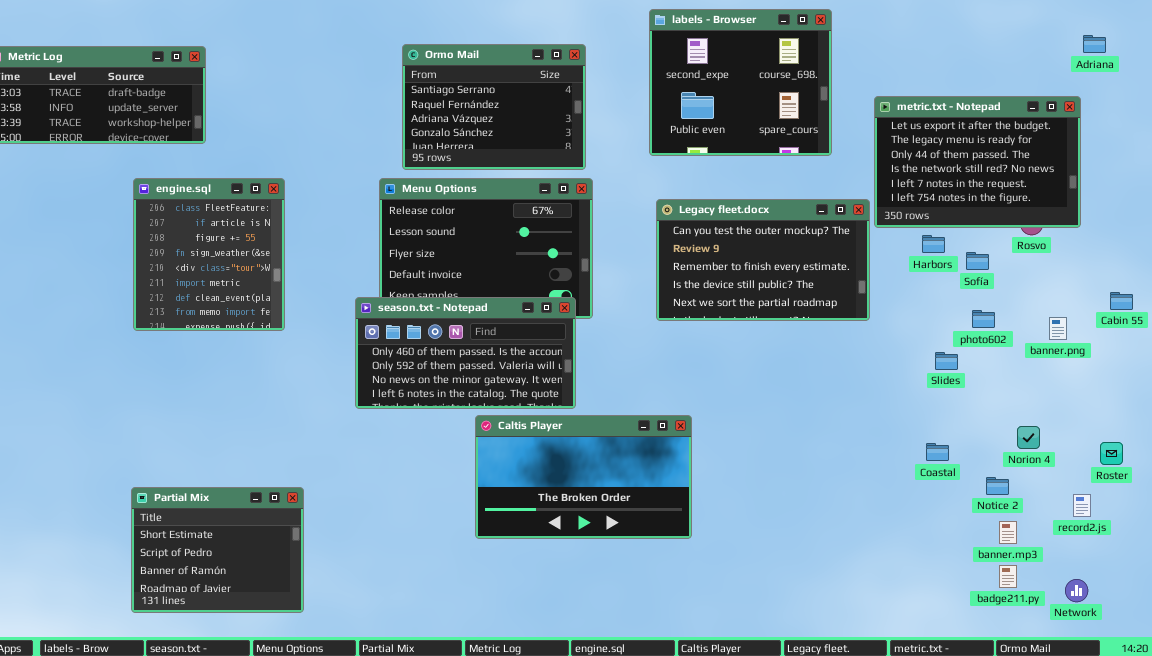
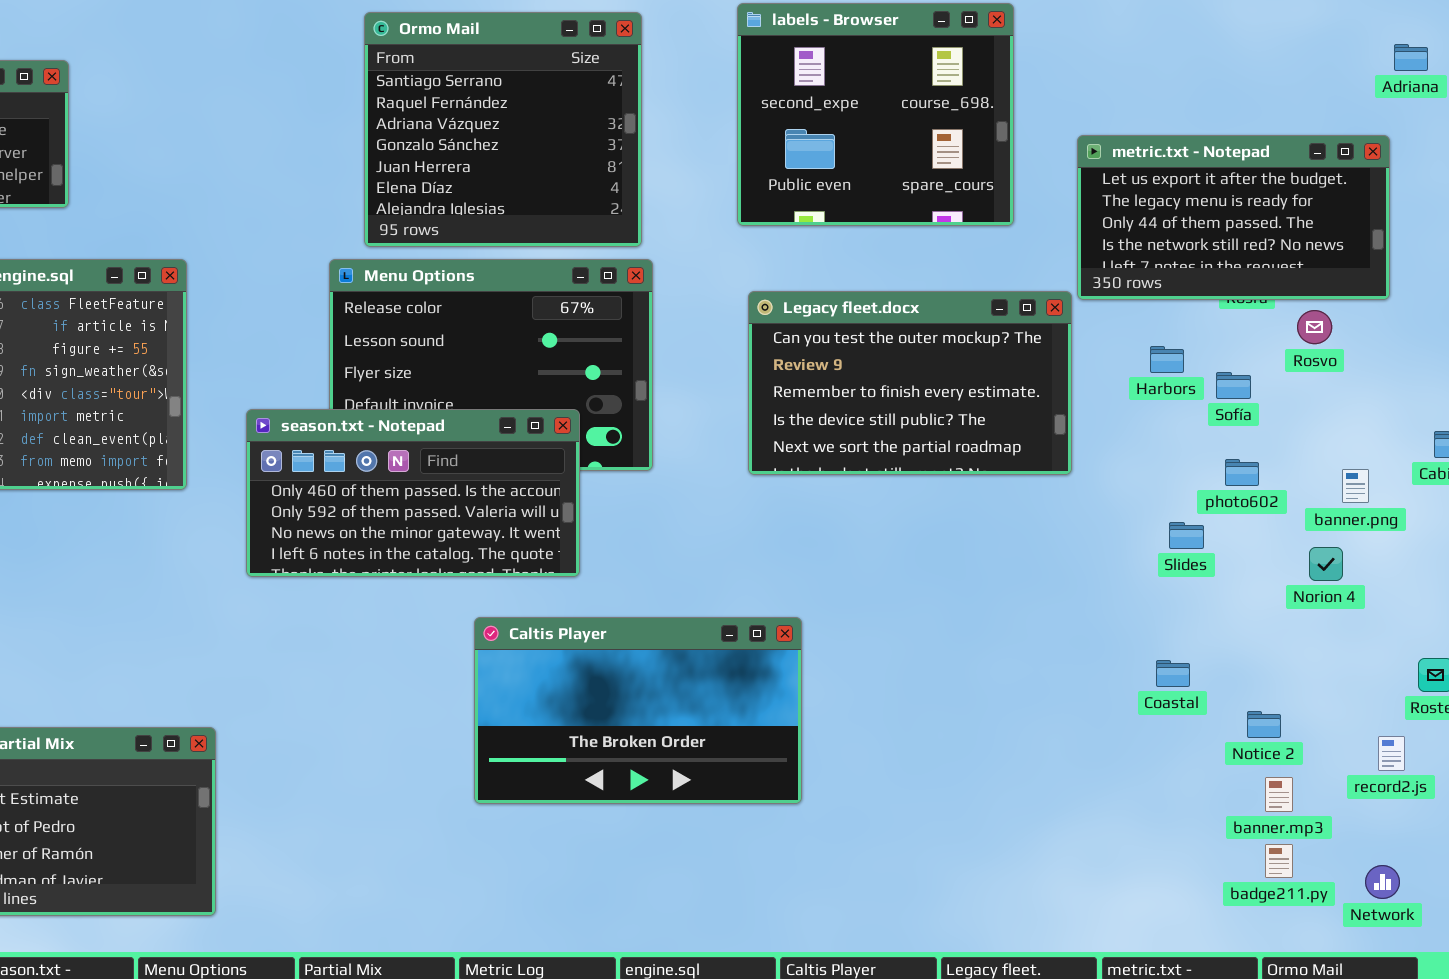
Ormo Mail: [402,44,586,170] -> [364,12,642,247], resized
metric.txt - Notepad: [874,96,1081,228] -> [1077,135,1390,300], resized
season.txt - Notepad: [355,297,576,409] -> [246,409,580,577], moved
Norion 4: [1017,426,1040,449] -> [1309,547,1343,581], moved

